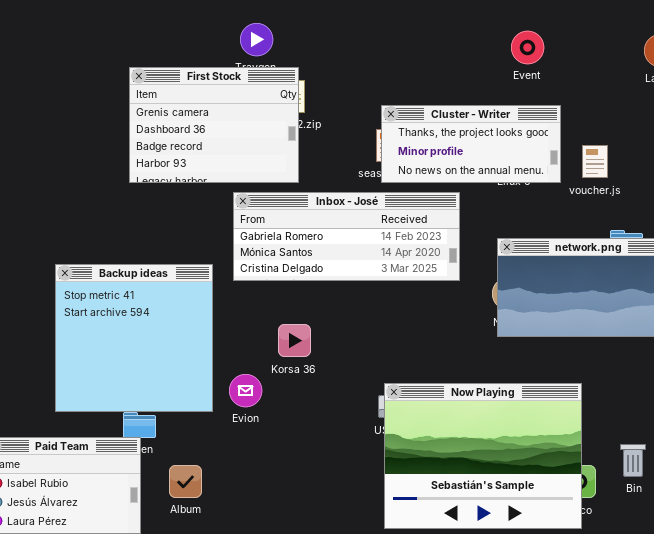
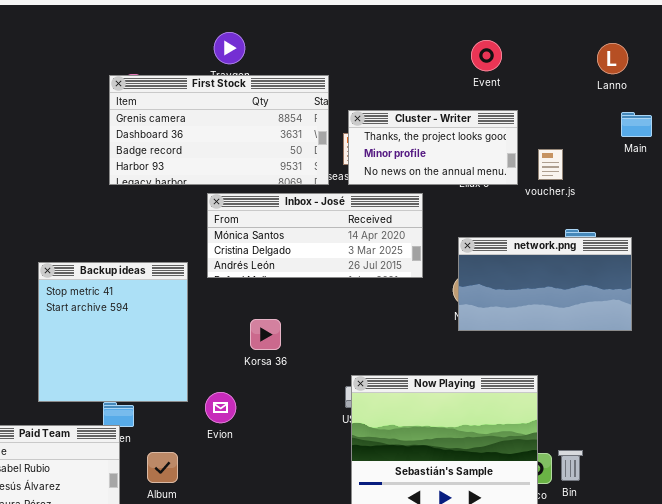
First Stock: [129,67,299,183] -> [109,75,329,185], resized
Inbox - José: [233,192,460,281] -> [207,193,423,278], scrolled down 1 row
Evion: [229,374,262,407] -> [205,392,236,423], moved
Bin: [620,444,646,477] -> [558,450,583,481], moved

